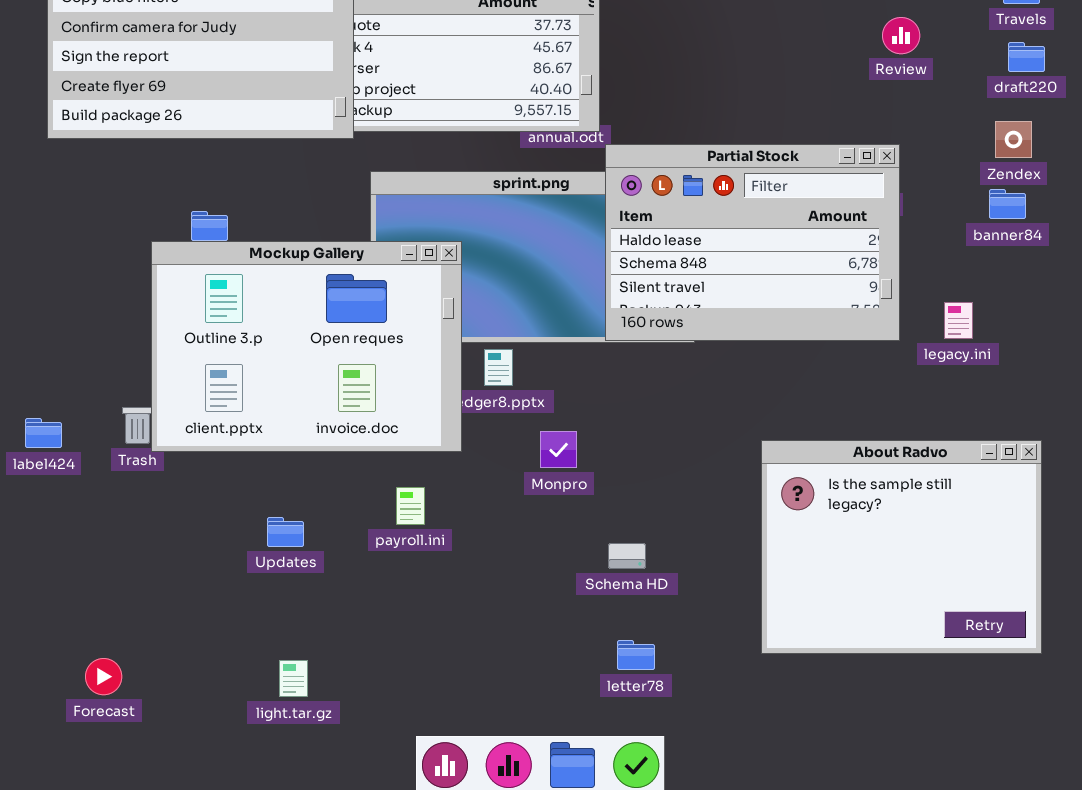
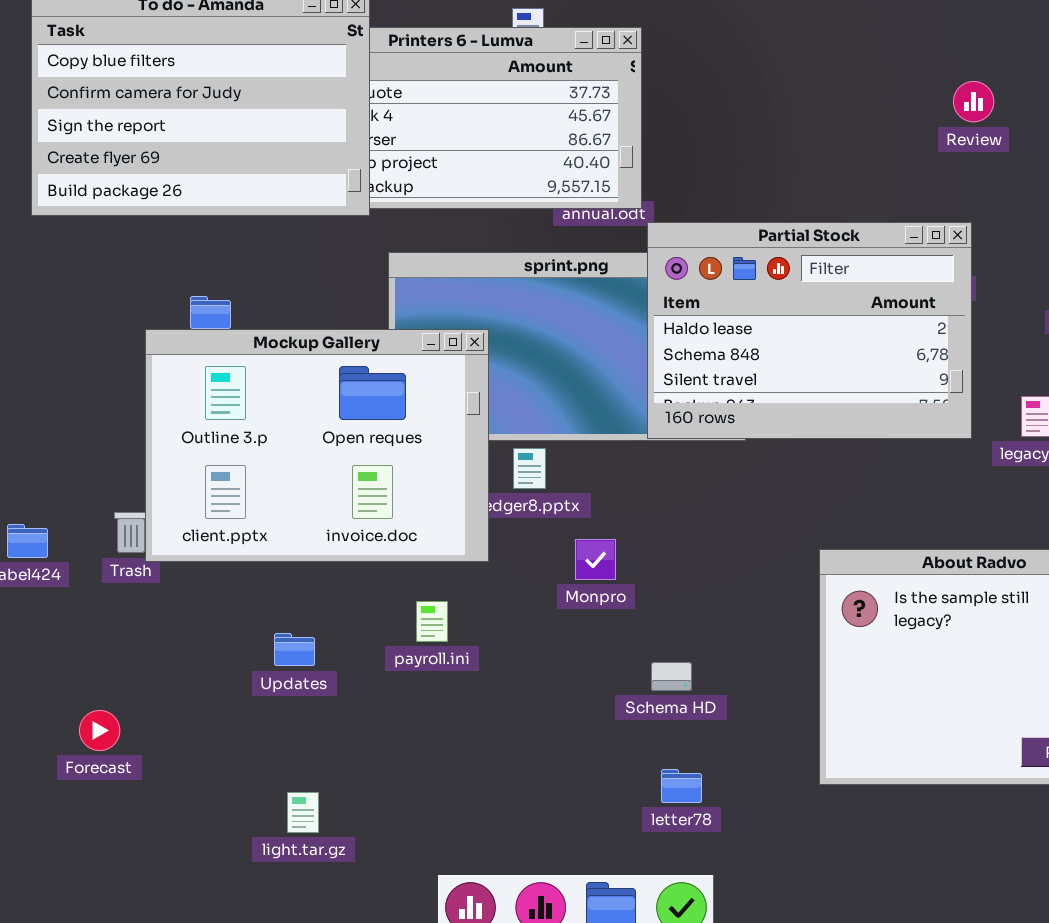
Forecast: [85,658,122,695] -> [79,710,120,751], moved

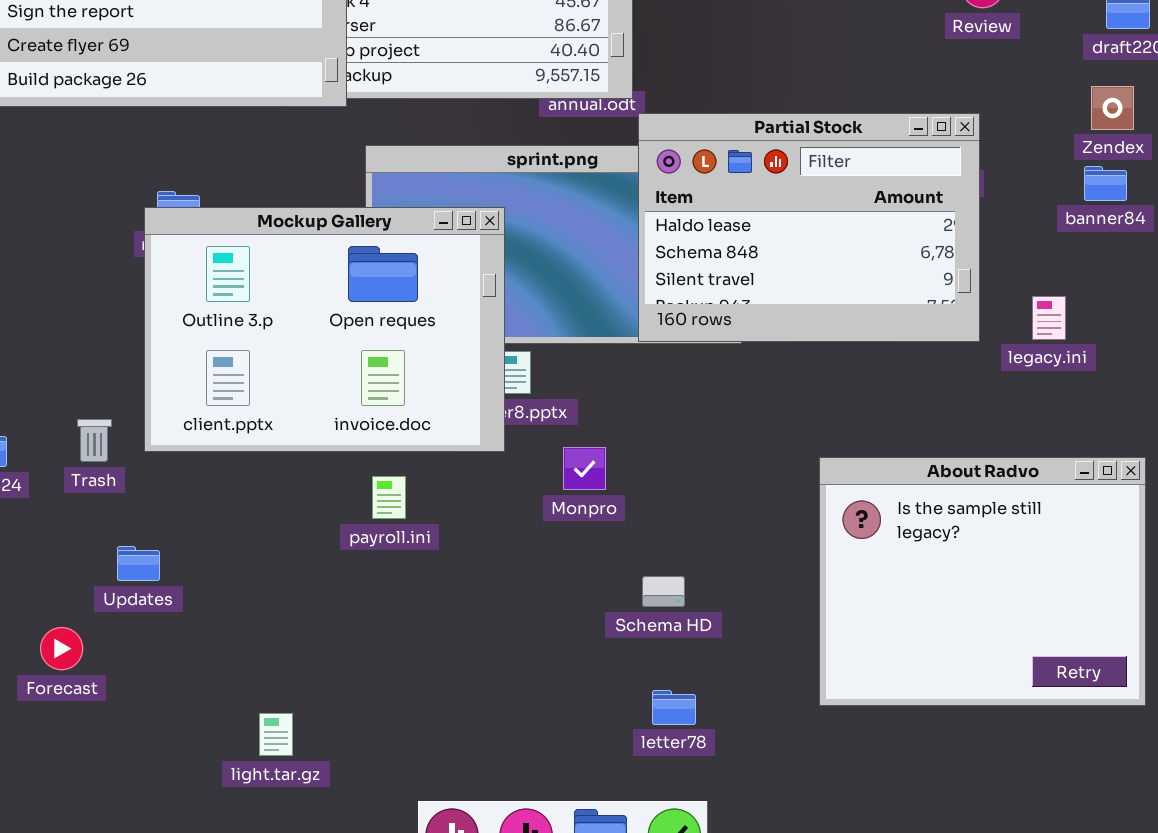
Mockup Gallery: [145,329,489,562] -> [144,207,505,452], moved
payroll.ini: [416,601,448,642] -> [372,476,406,519], moved
Updates: [274,633,315,666] -> [117,546,160,581], moved

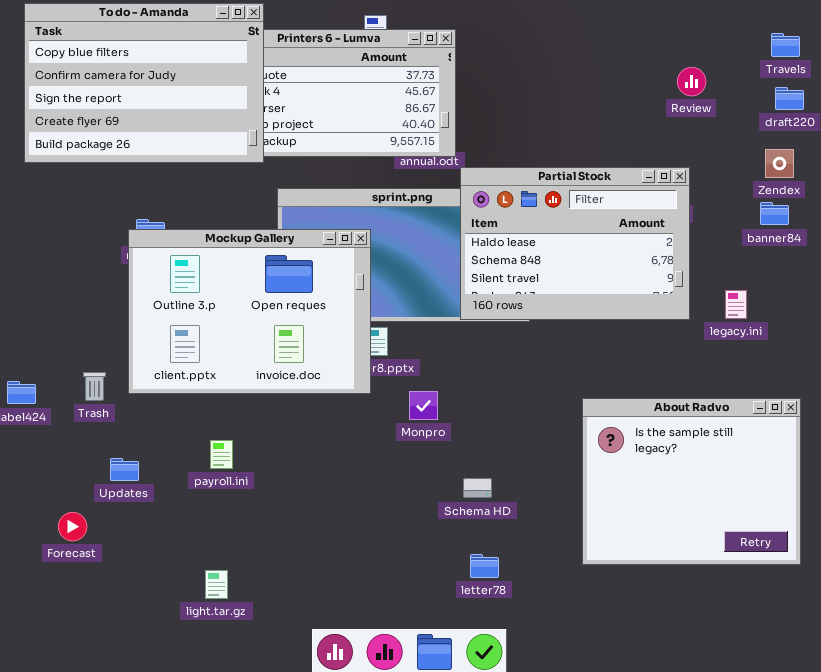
payroll.ini: [372,476,406,519] -> [210,440,233,469], moved

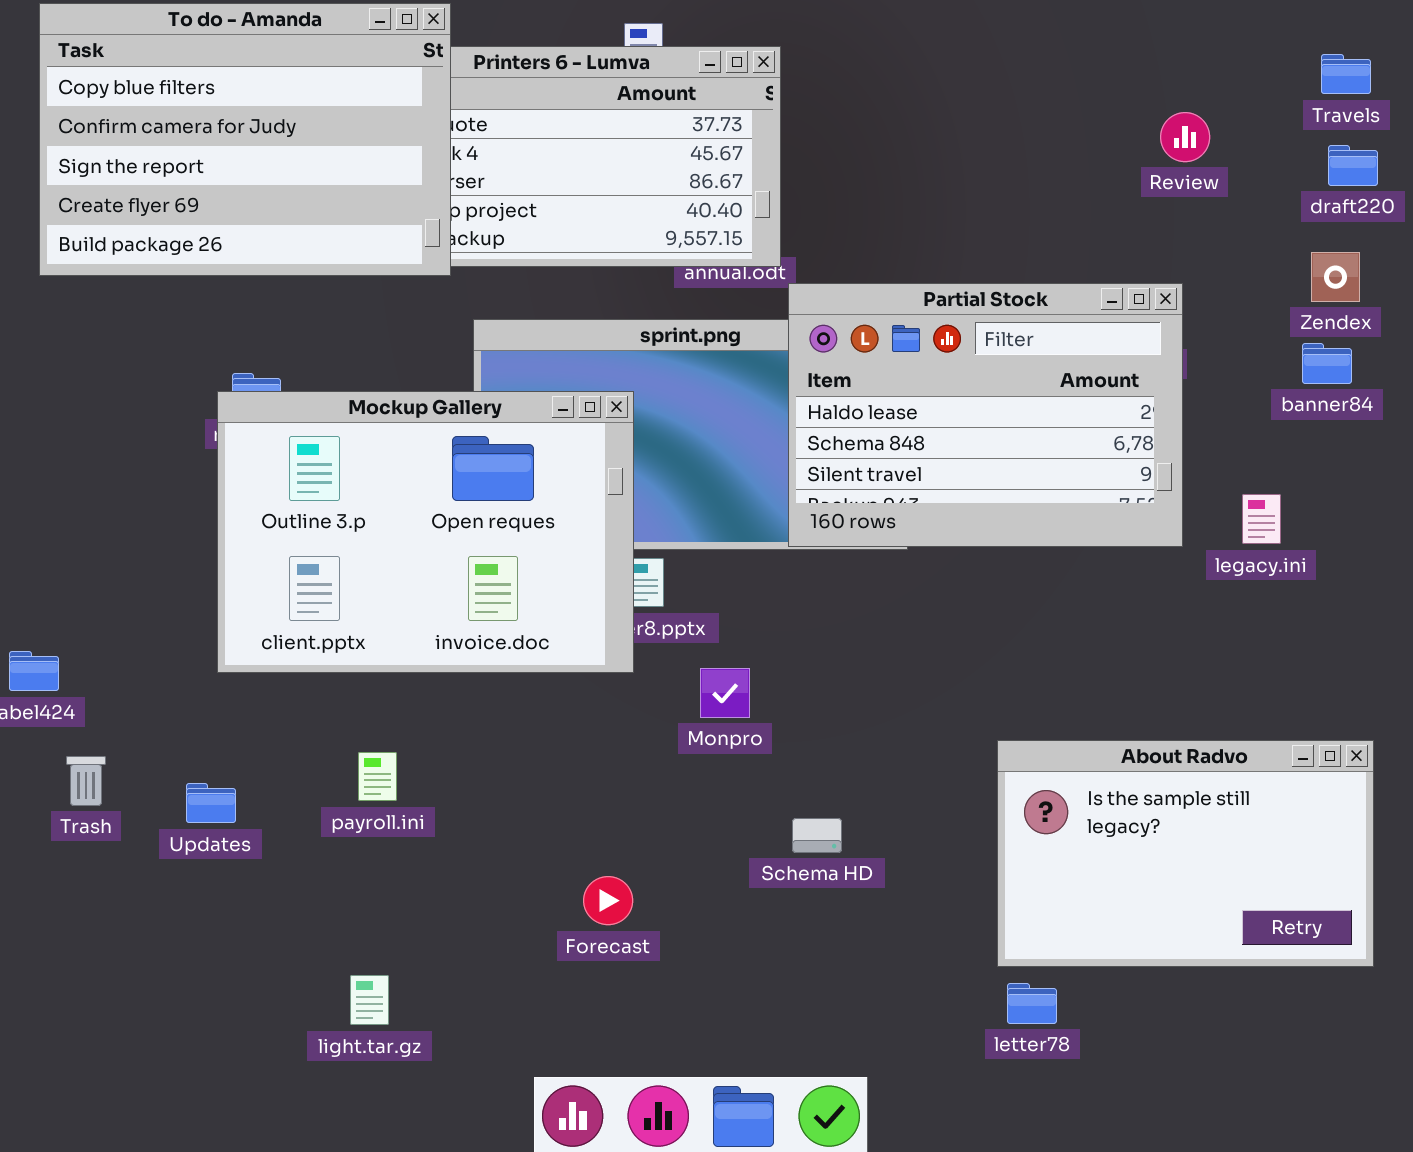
Trash: [83,372,106,401] -> [66,756,106,806], moved
About Radvo: [582,398,801,565] -> [997,740,1374,967], resized
Forecast: [58,512,87,541] -> [583,876,633,925], moved
letter78: [470,554,499,578] -> [1007,983,1057,1024], moved

